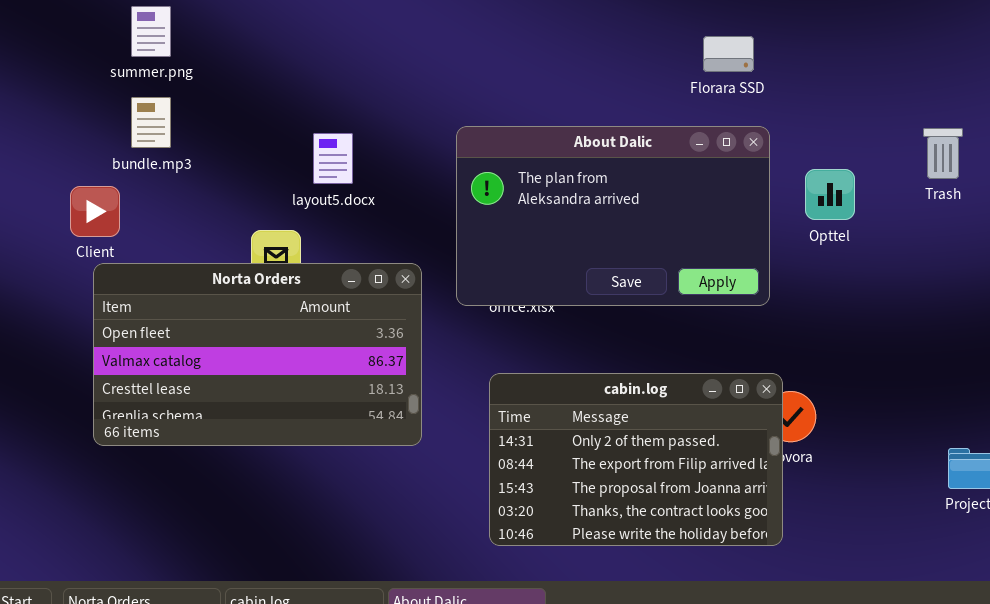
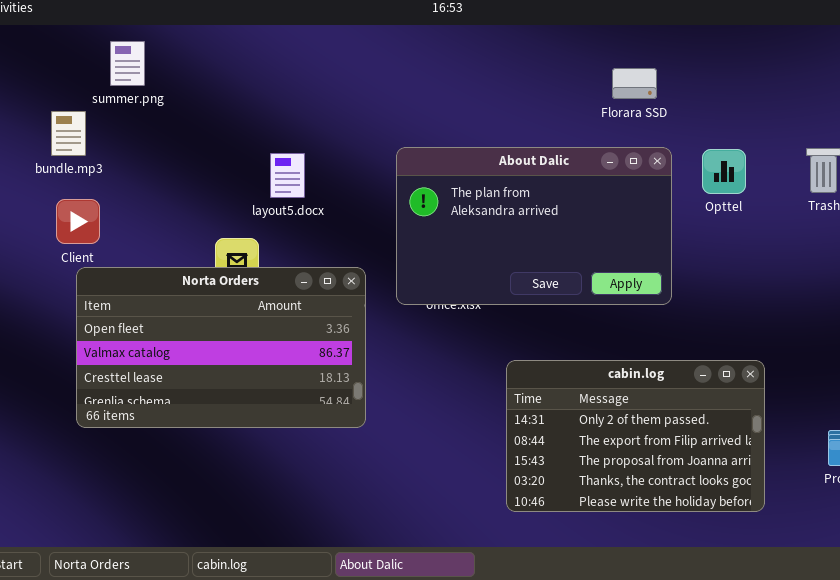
bundle.mp3: [131,97,171,148] -> [51,111,86,156], moved
Opttel: [805,169,855,220] -> [702,149,746,194], moved
cabin.log: [489,373,783,546] -> [506,360,765,512], moved

